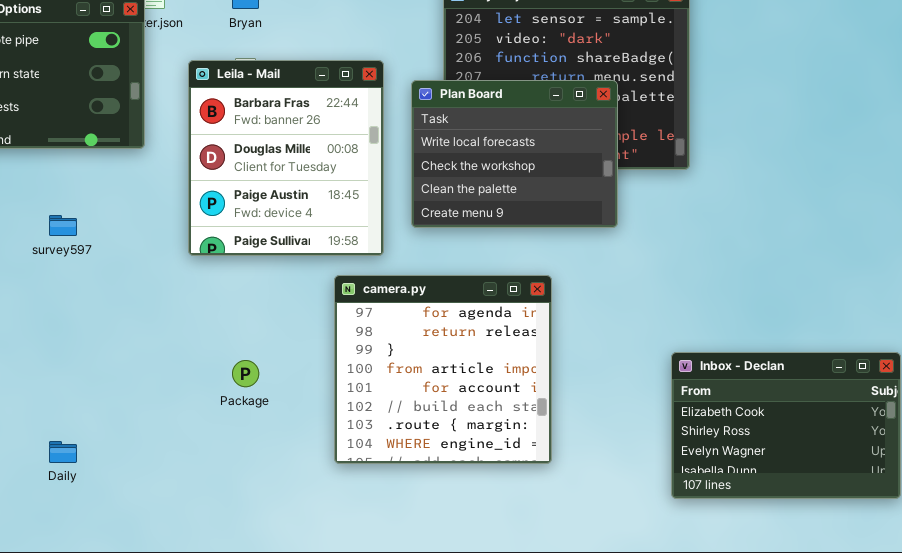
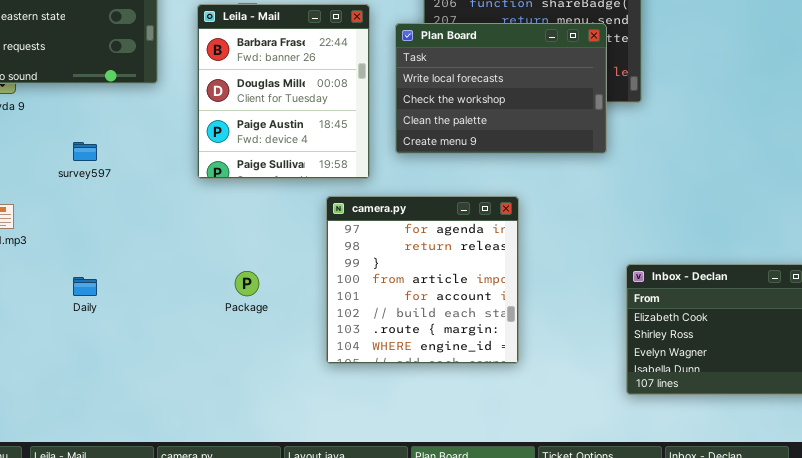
Plan Board: [411,80,618,228] -> [395,23,607,154], resized
Daily: [49,441,77,463] -> [73,277,97,296], moved

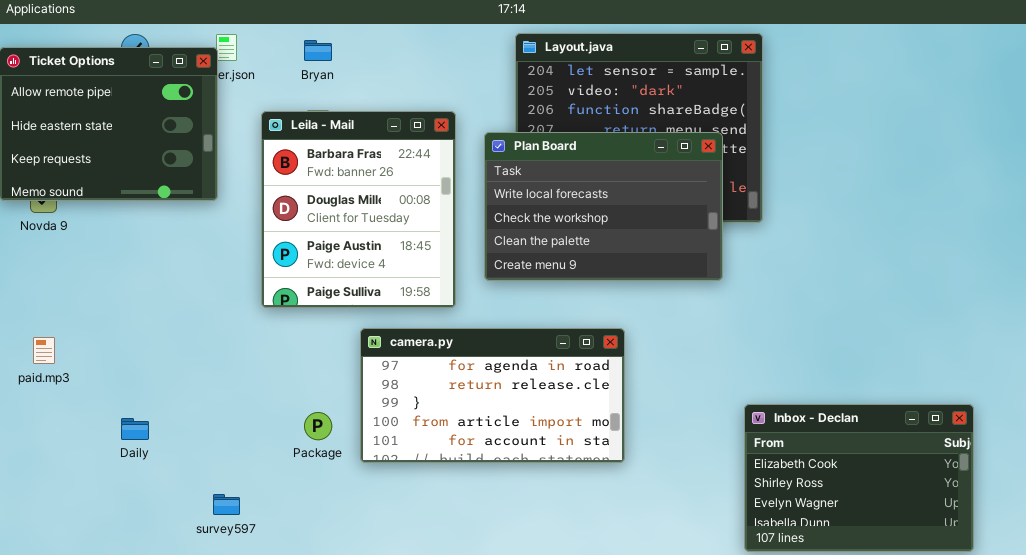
survey597: [73,142,97,161] -> [213,494,240,515], moved
camera.py: [326,196,519,364] -> [360,328,625,463], resized

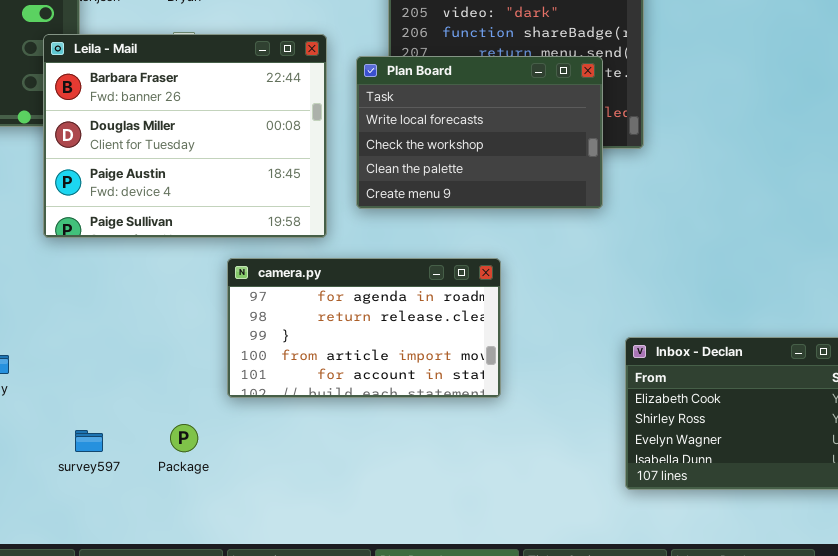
Leila - Mail: [261,111,456,308] -> [43,34,327,238], resized
Package: [304,412,332,440] -> [170,424,198,452], moved

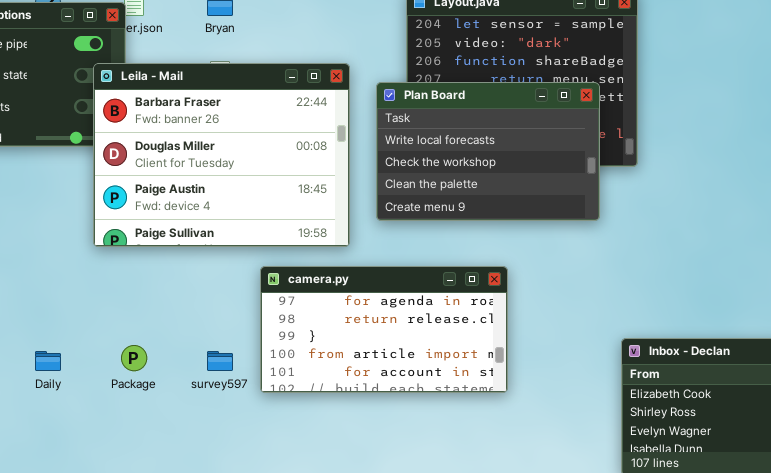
Package: [170,424,198,452] -> [121,345,147,371], moved
survey597: [75,430,103,452] -> [207,351,233,371], moved

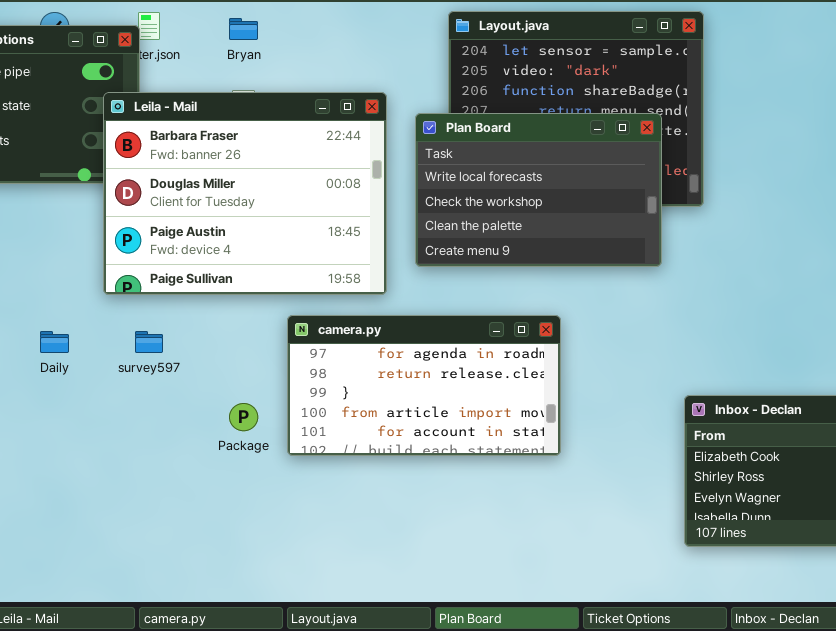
Package: [121,345,147,371] -> [229,403,258,431], moved
Daily: [35,351,61,371] -> [40,331,69,353], moved
survey597: [207,351,233,371] -> [135,331,163,353], moved

